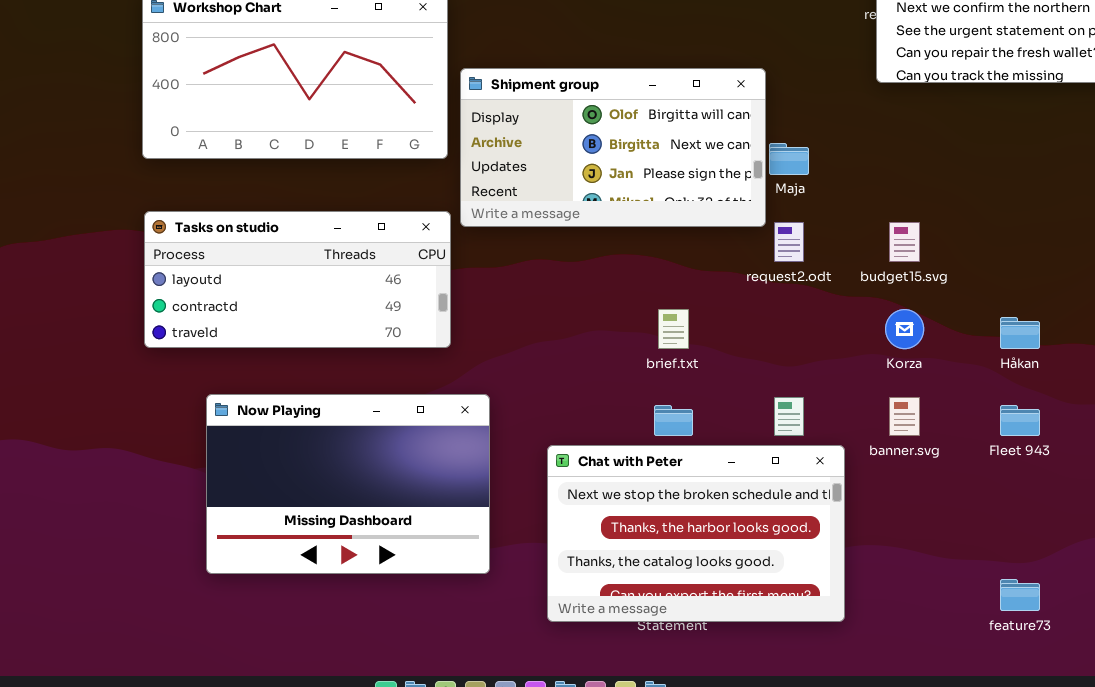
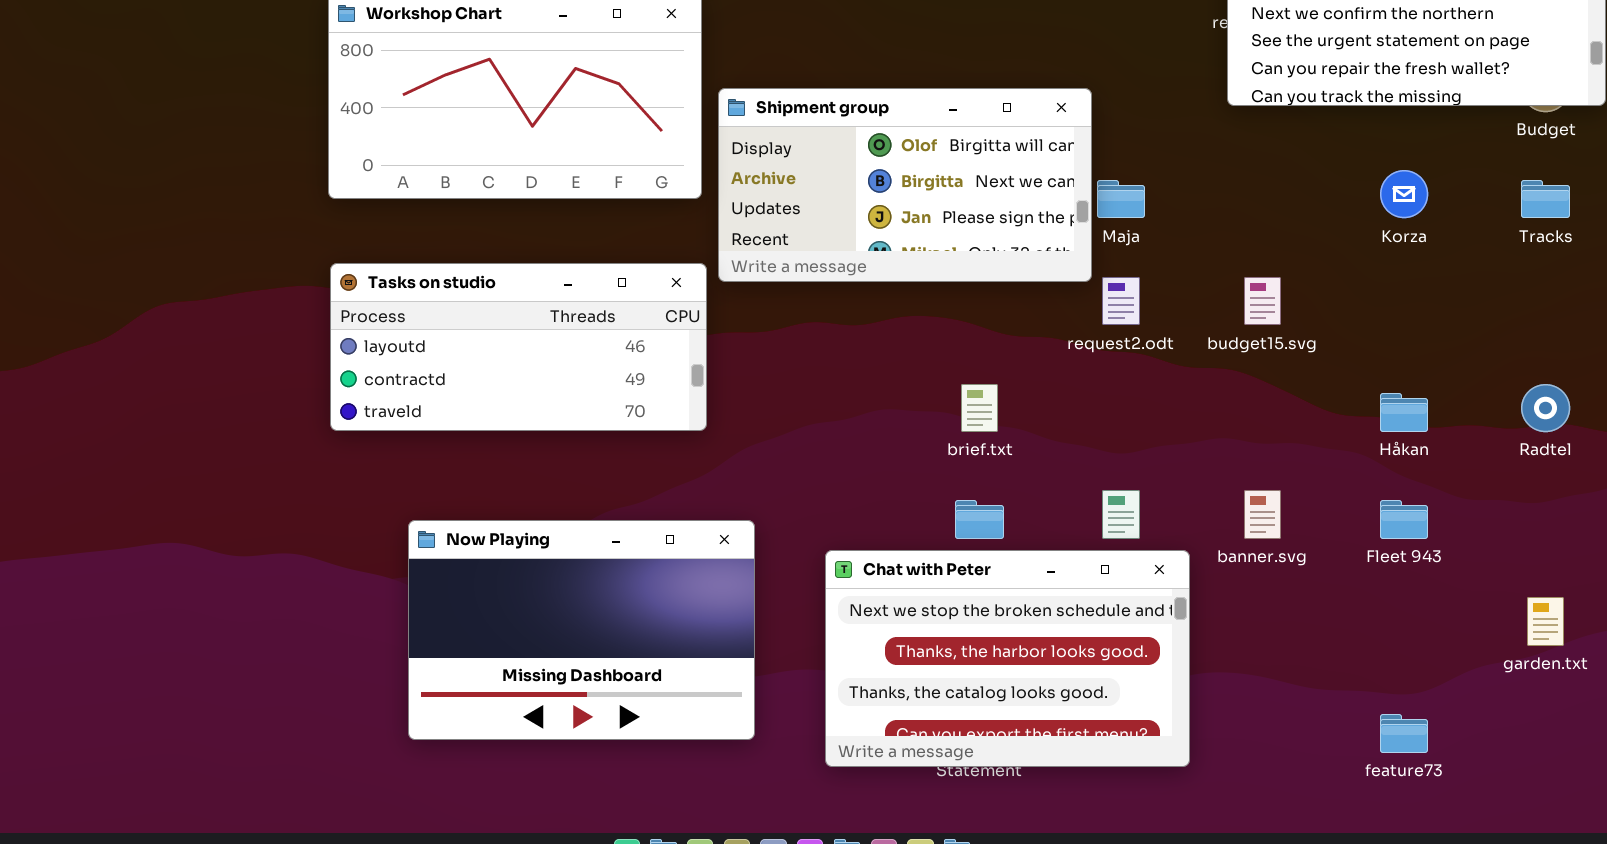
Korza: [885,309,924,349] -> [1380,170,1428,218], moved
Now Playing: [206,394,490,574] -> [408,520,755,740], moved

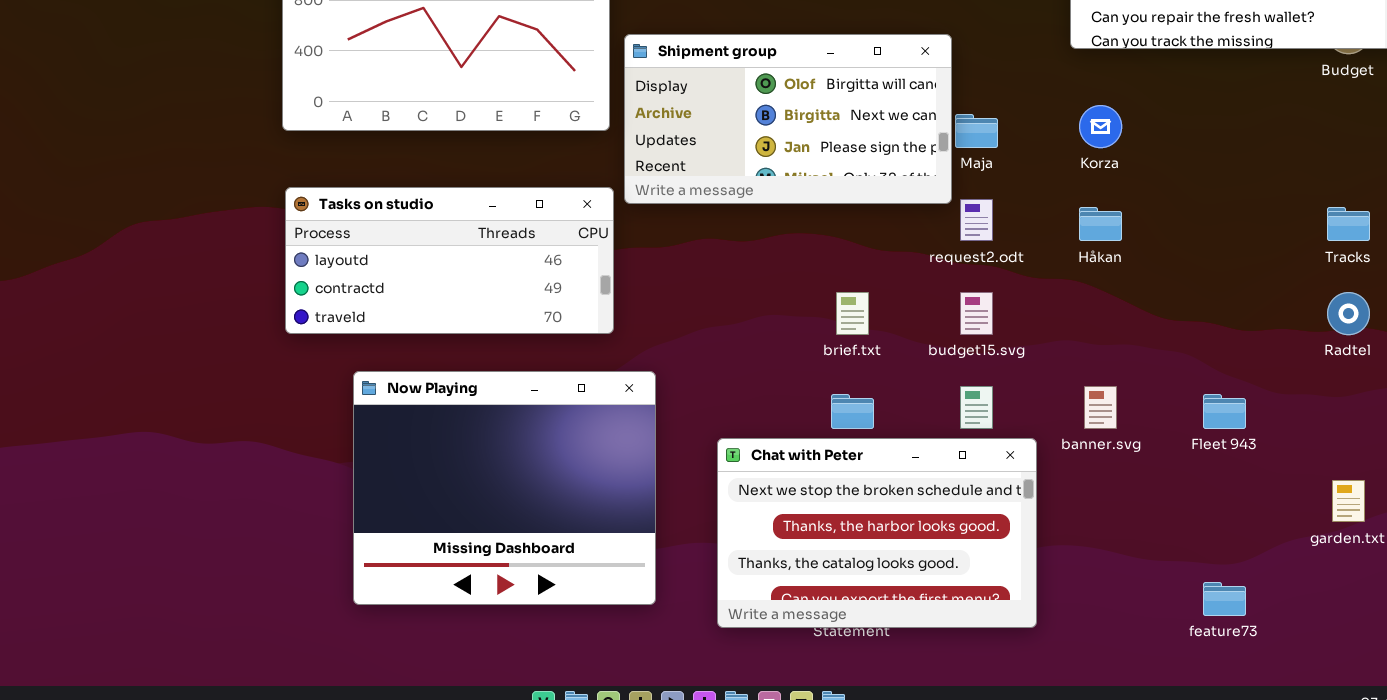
Korza: [1380,170,1428,218] -> [1079,105,1122,148], moved
Tracks: [1521,180,1570,218] -> [1327,207,1370,241], moved
budget15.svg: [1244,277,1281,325] -> [960,292,993,335], moved
Håkan: [1380,393,1428,432] -> [1079,207,1122,241], moved
Now Playing: [408,520,755,740] -> [353,371,656,605], resized

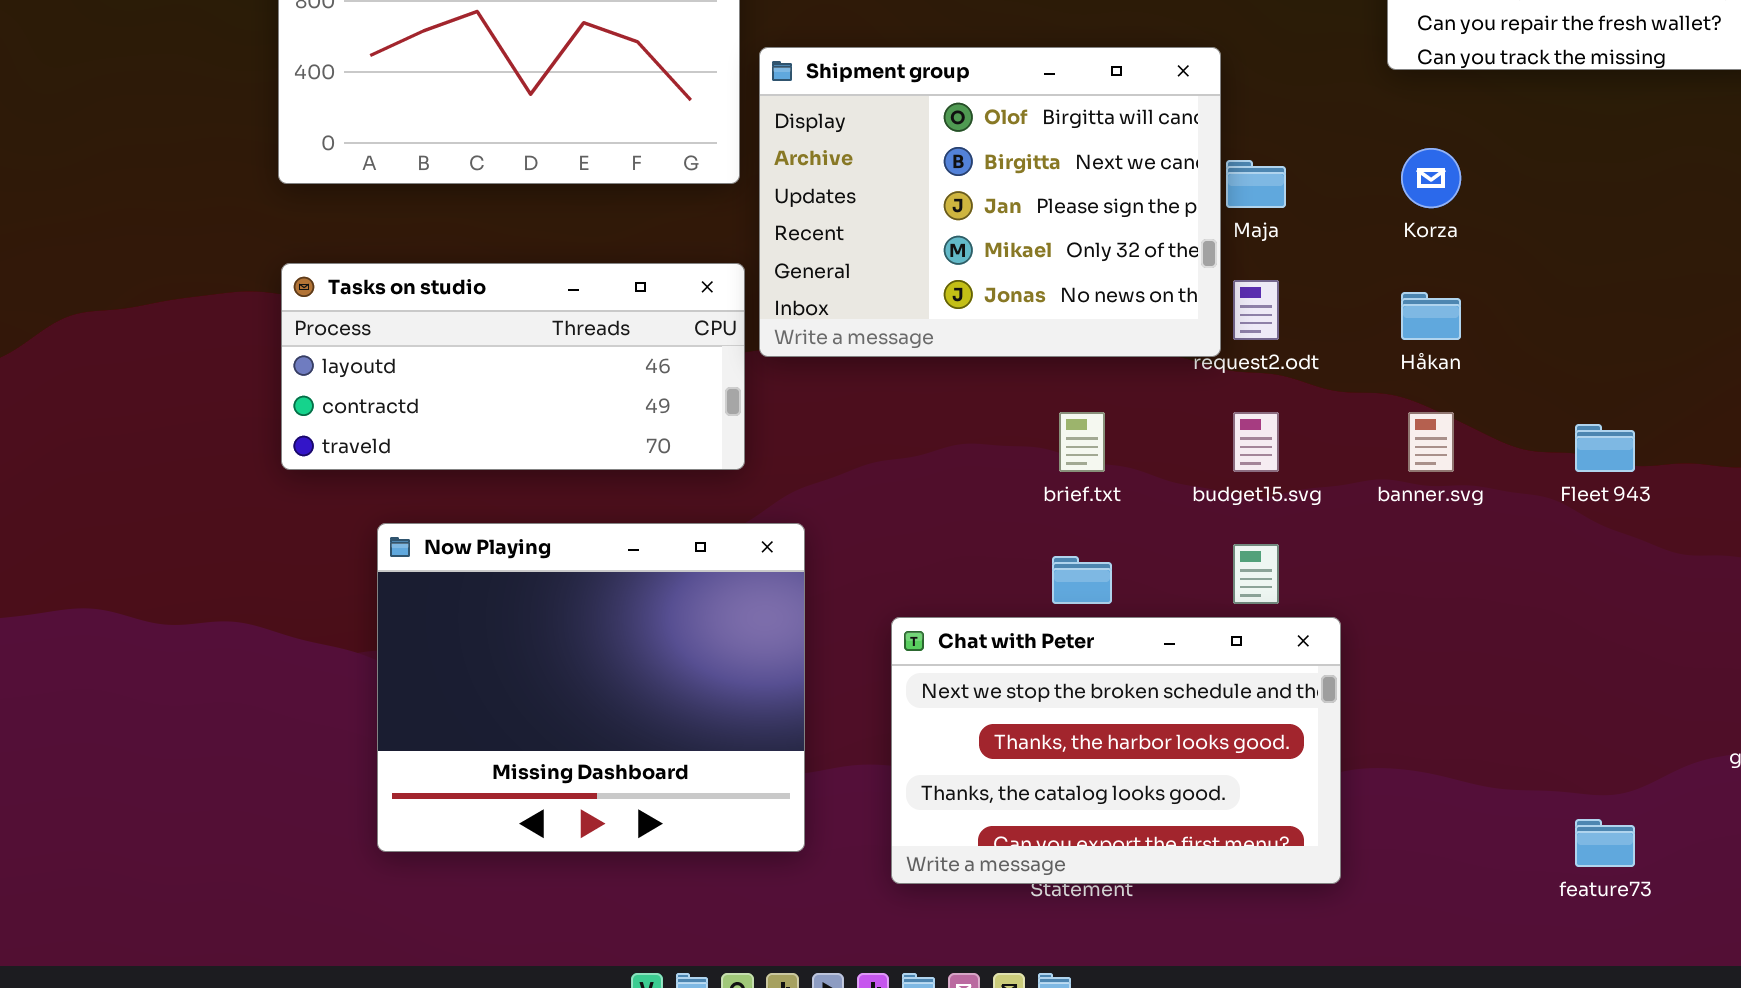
Shipment group: [624,34,952,204] -> [759,47,1221,357], resized
banner.svg: [1084,386,1117,429] -> [1408,412,1454,472], moved
Fleet 943: [1203,394,1246,429] -> [1575,424,1635,472], moved

